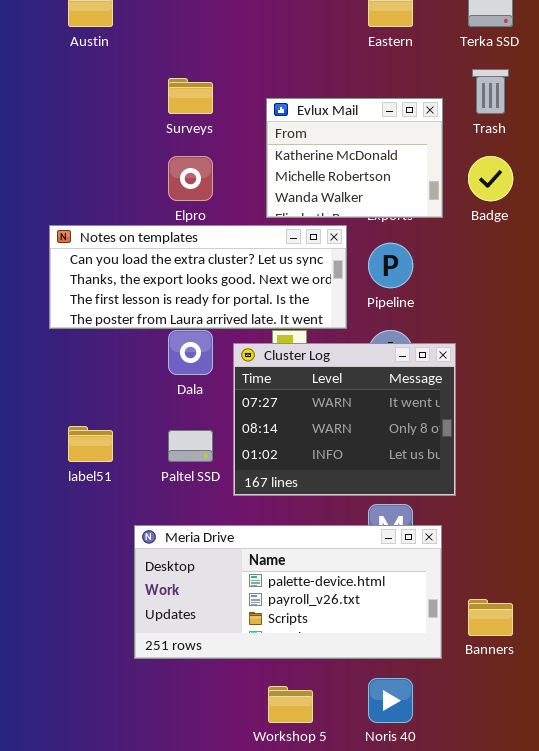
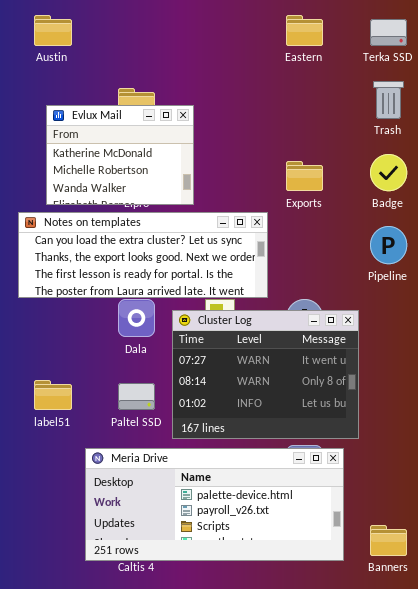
Evlux Mail: [266,98,443,218] -> [46,105,194,205], moved
Pipeline: [368,243,413,288] -> [370,226,407,264], moved
Meria Drive: [134,525,442,659] -> [85,448,344,561], moved

